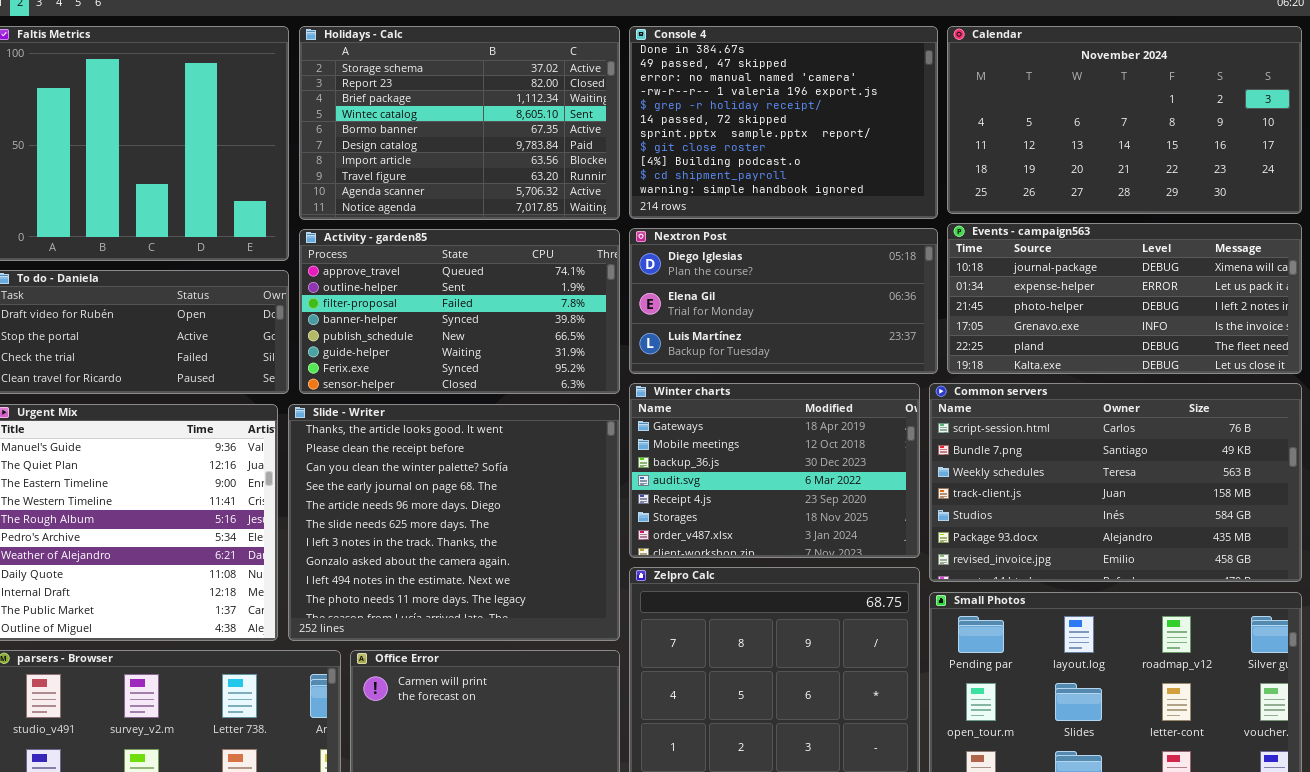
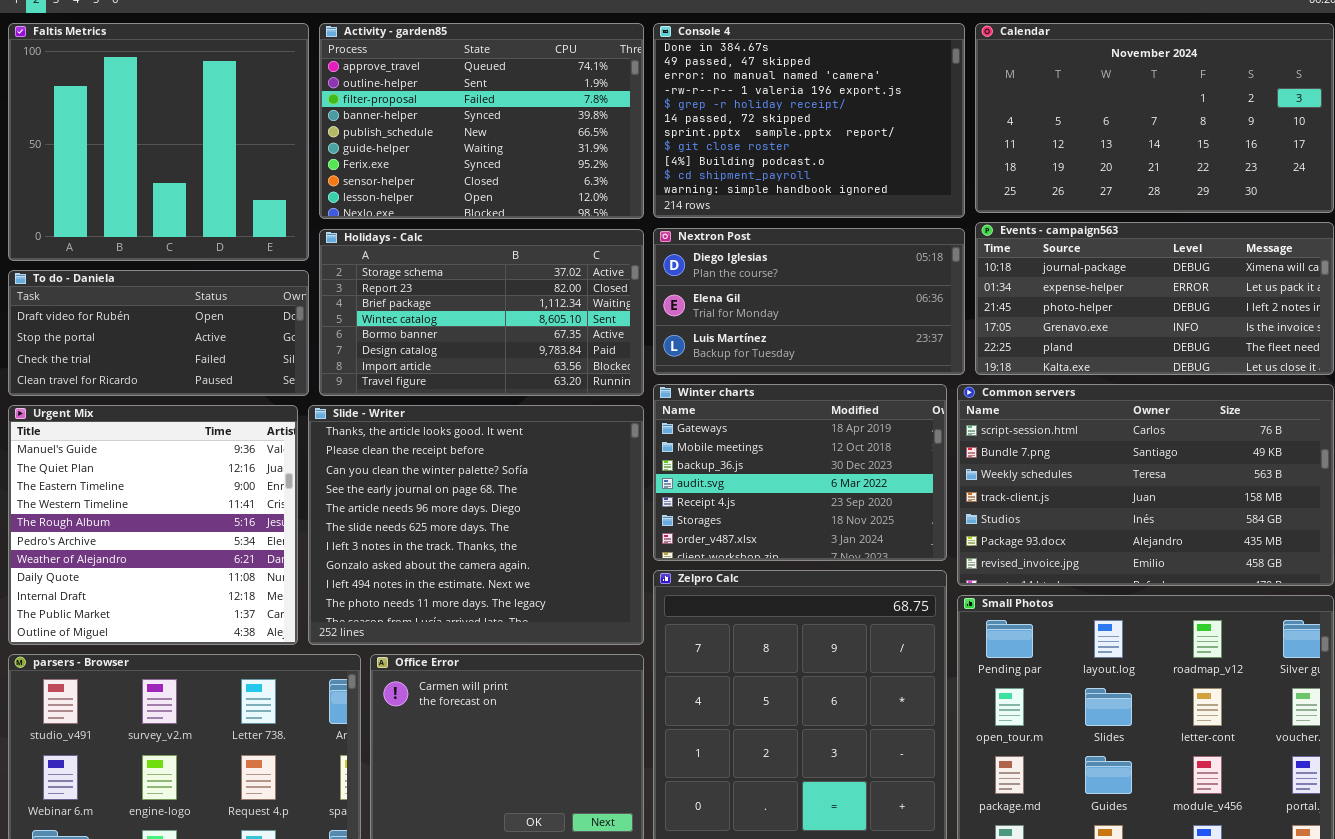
Holidays - Calc: [299,26,620,220] -> [319,229,644,396], moved, resized
Activity - garden85: [299,229,620,394] -> [319,23,644,219], moved, resized

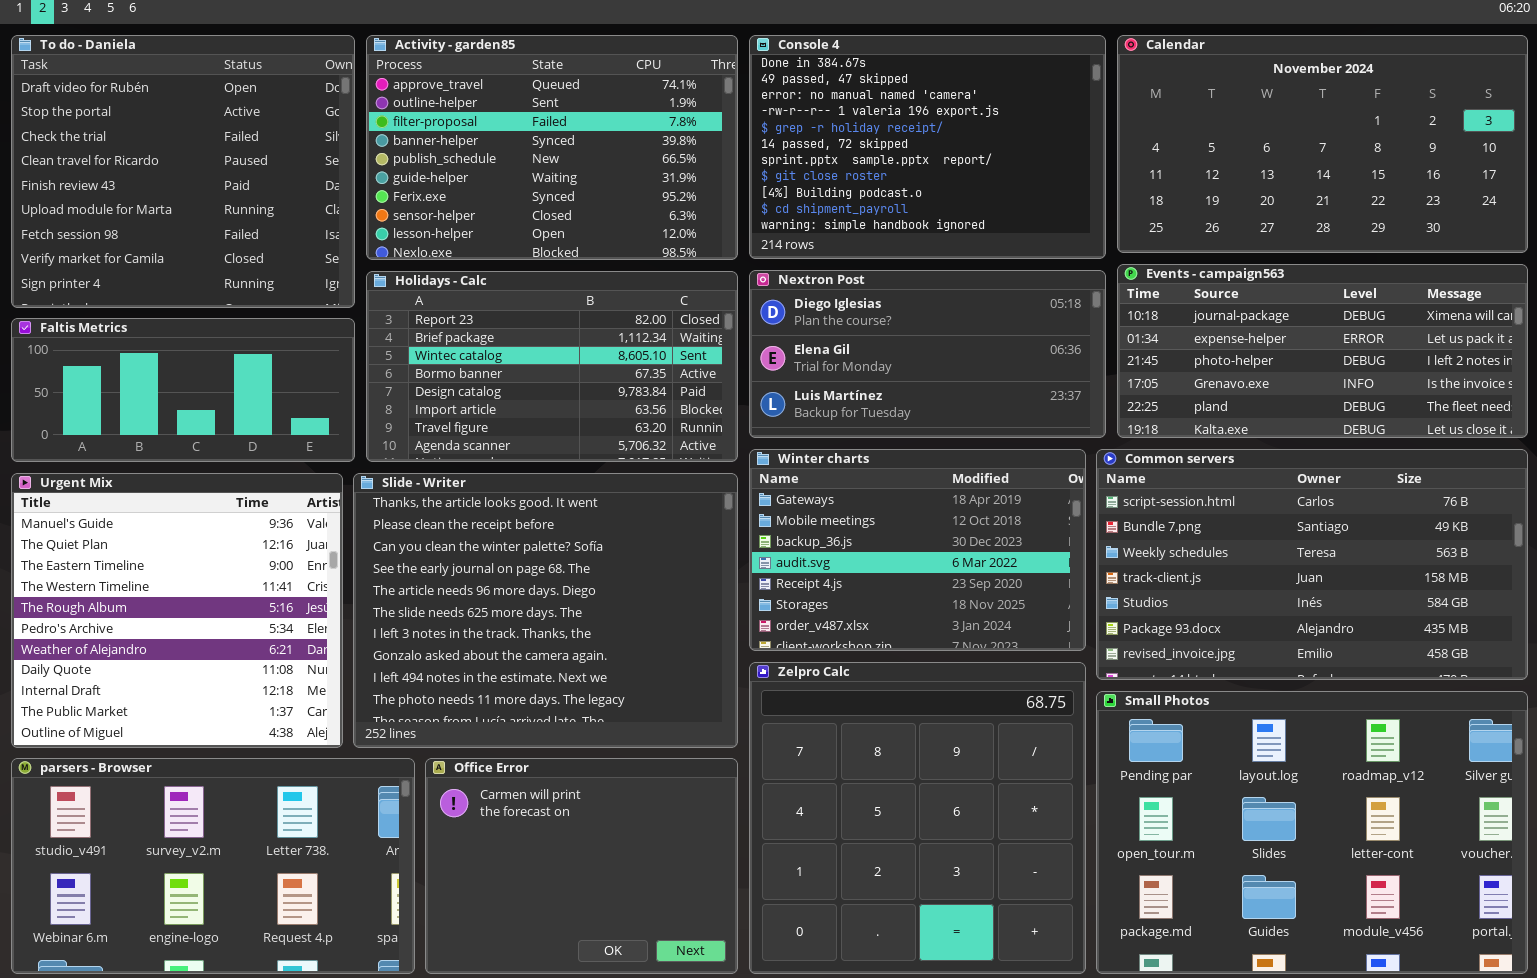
Faltis Metrics: [8,23,309,261] -> [11,318,355,462], moved, resized
Holidays - Calc: [319,229,644,396] -> [366,271,738,462], scrolled down 1 row
To do - Daniela: [8,270,309,396] -> [11,35,355,308], moved, resized

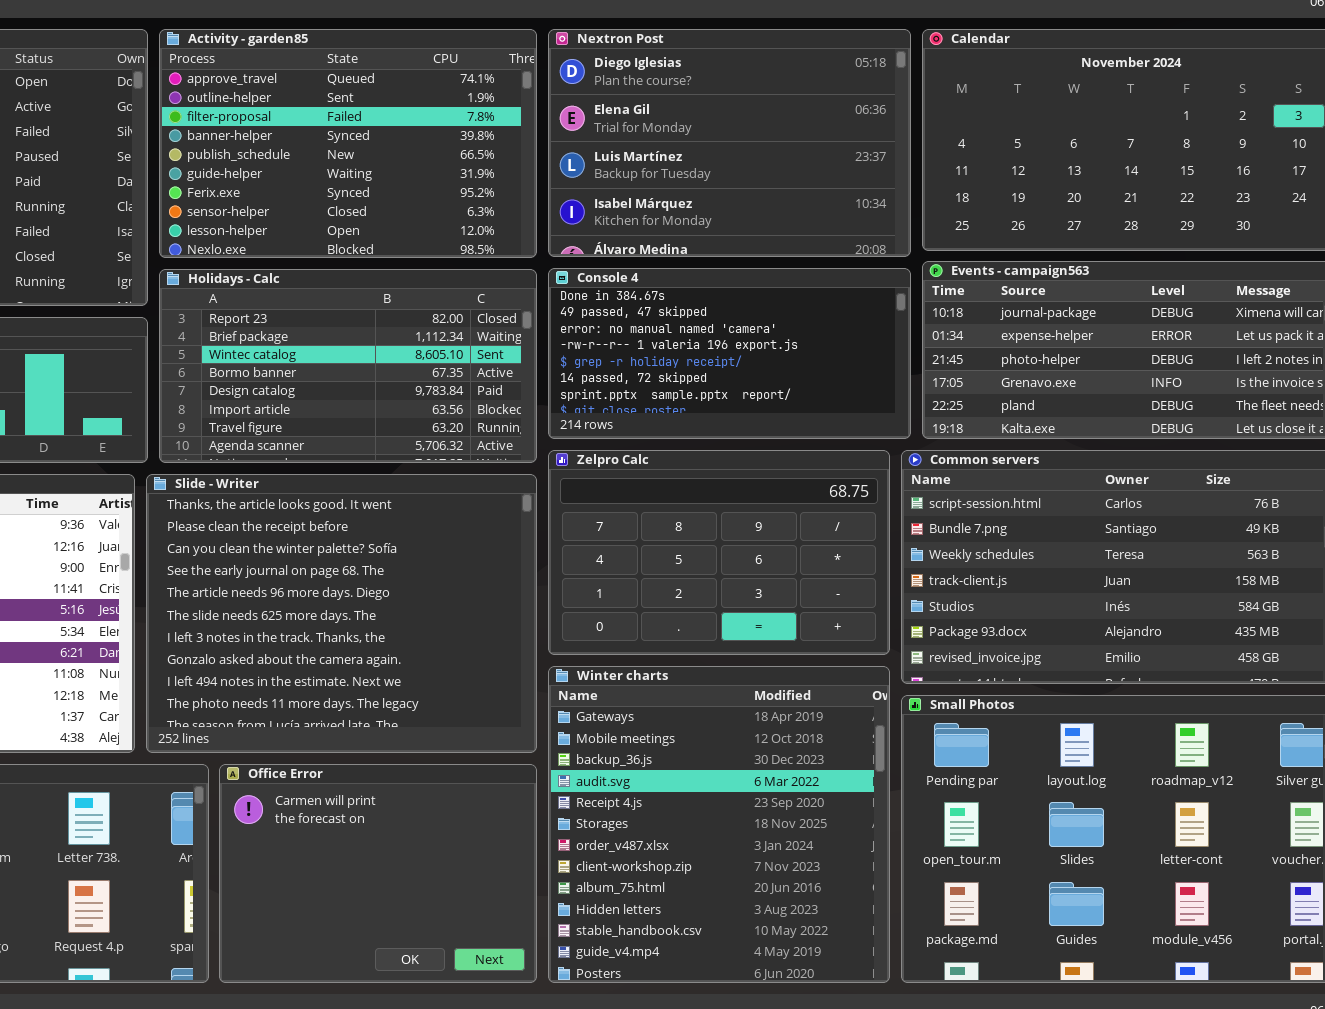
Console 4: [749,35,1106,259] -> [548,268,911,439], moved, resized
Nextron Post: [749,270,1106,438] -> [548,29,911,257], moved, resized
Winter charts: [749,449,1086,651] -> [548,666,890,983], moved, resized
Zelpro Calc: [749,662,1086,974] -> [548,450,890,655], moved, resized

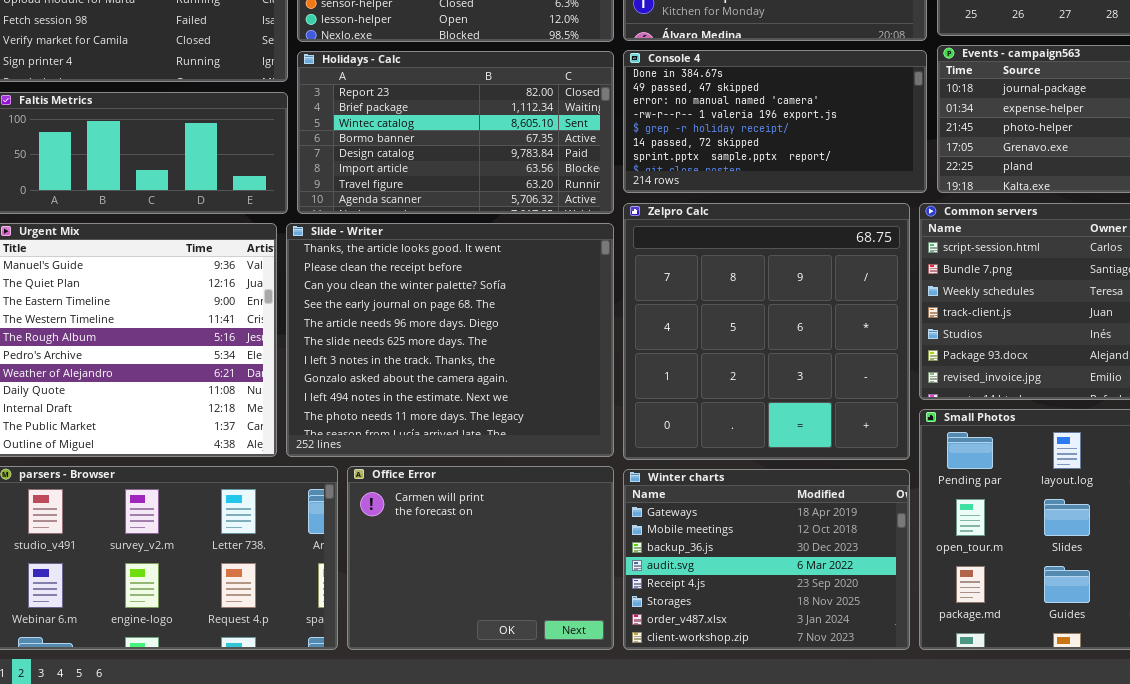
Zelpro Calc: [548,450,890,655] -> [623,203,910,460], resized
Winter charts: [548,666,890,983] -> [623,469,910,650], resized

